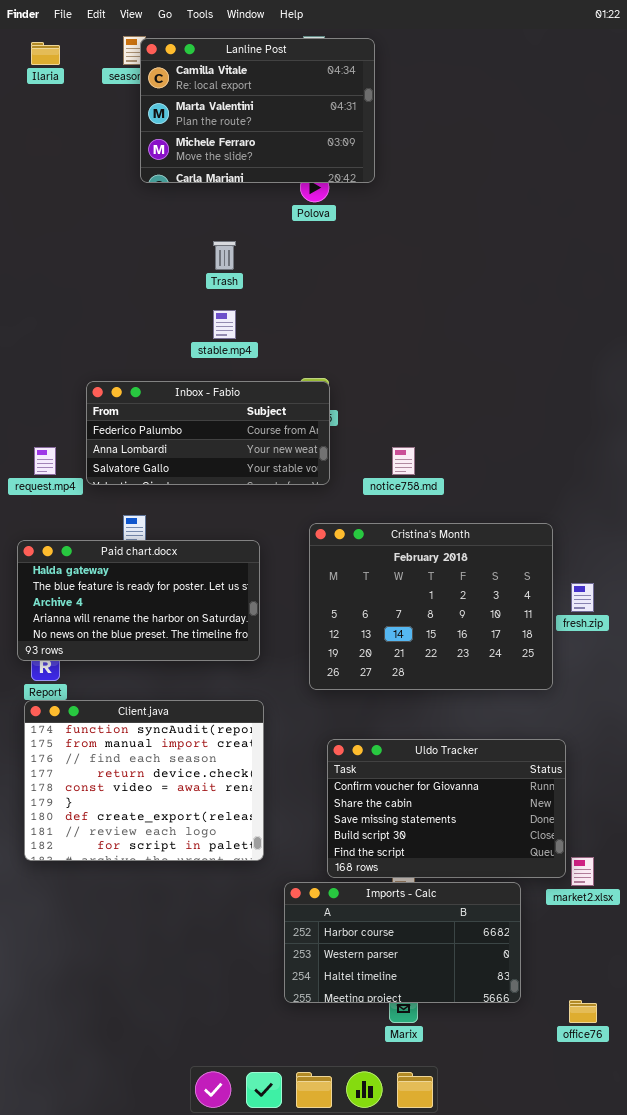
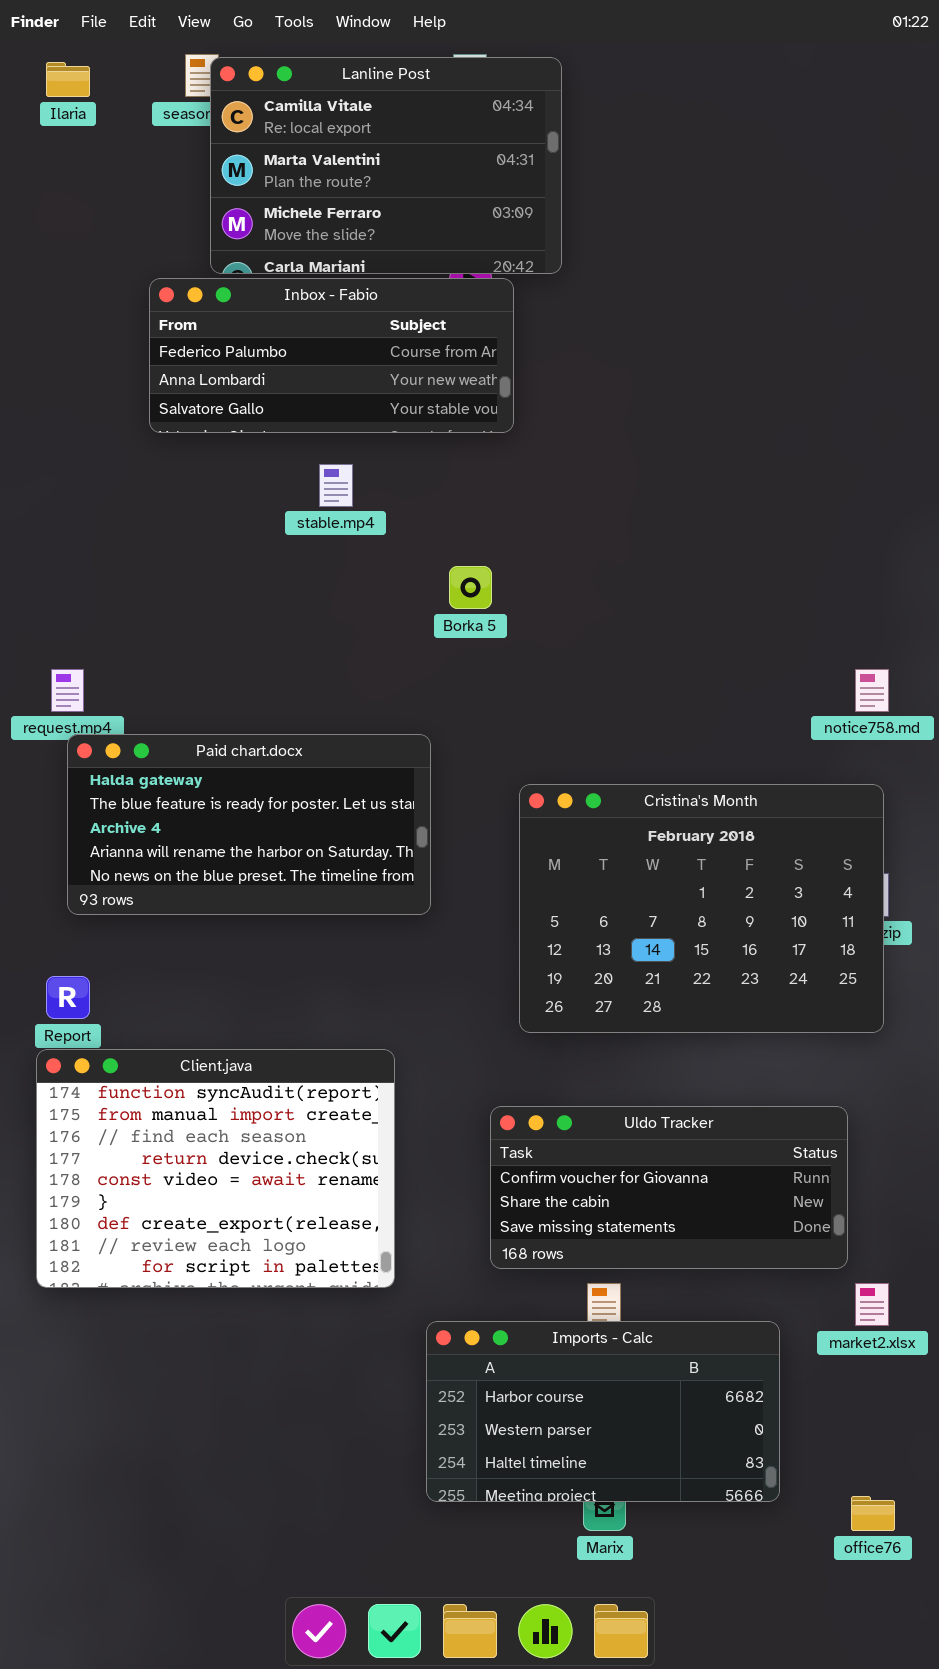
Inbox - Fabio: [86,381,330,485] -> [149,278,514,433], moved
notice758.md: [392,447,415,475] -> [855,669,889,712], moved
Cristina's Month: [309,523,553,690] -> [519,784,884,1033], moved
Paid chart.docx: [17,540,260,661] -> [67,734,431,915], moved
Uldo Tracker: [327,739,566,878] -> [490,1106,848,1269], resized

